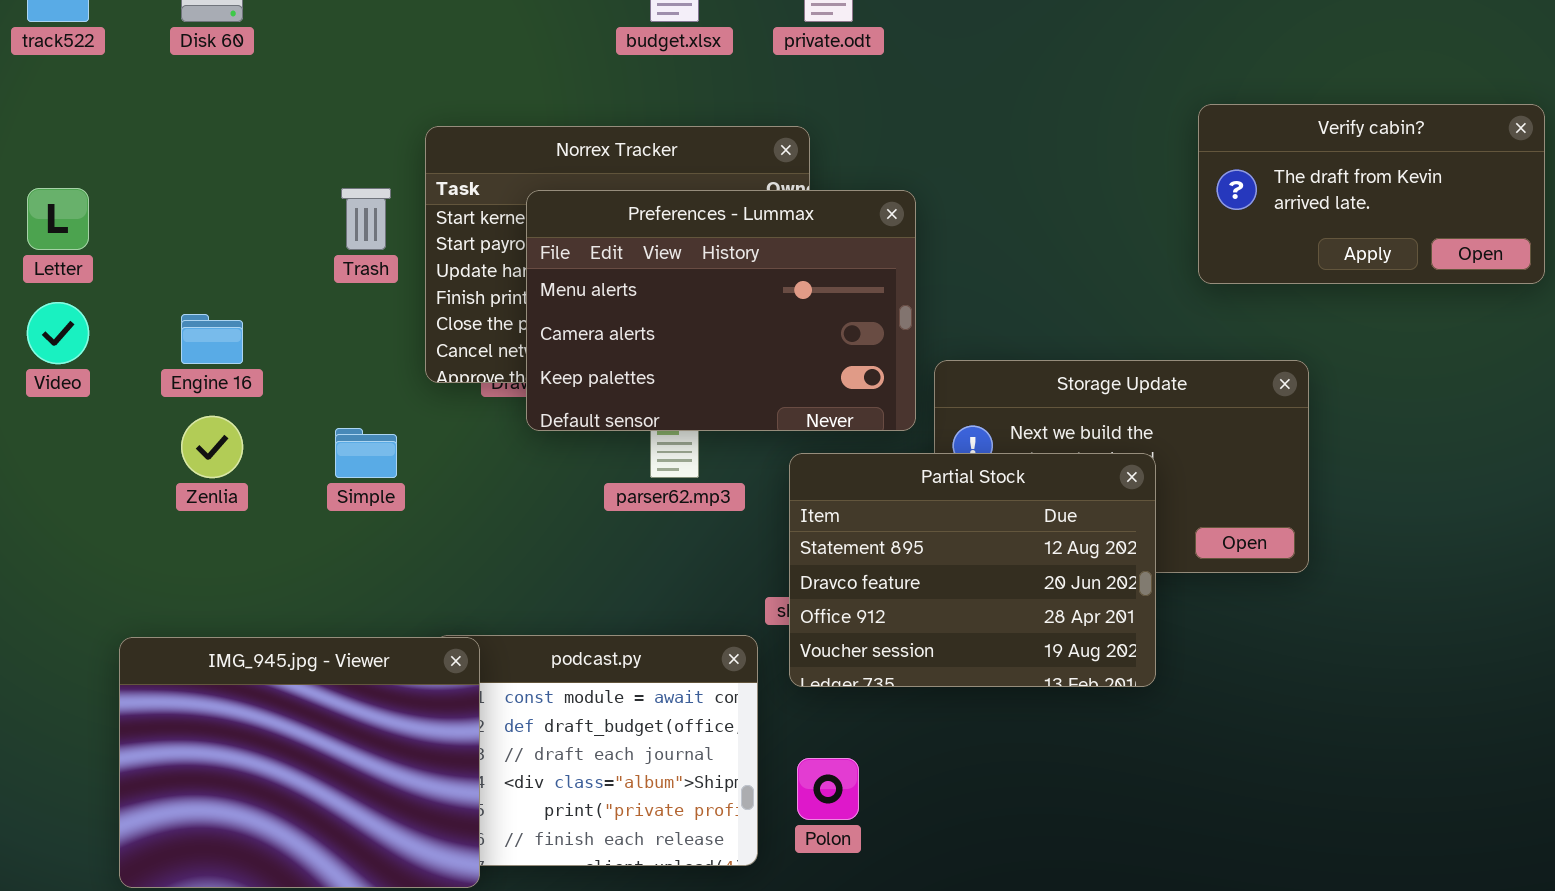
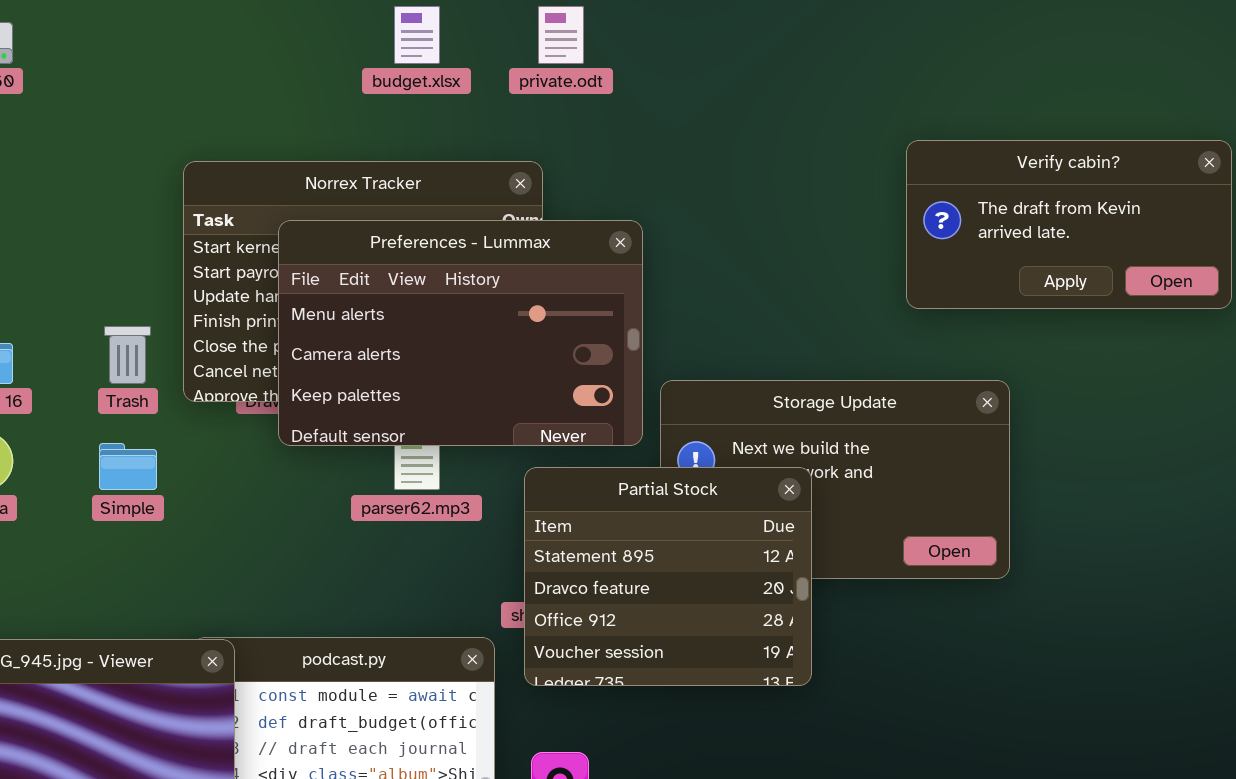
Trash: [341,188,391,250] -> [104,326,151,384], moved
Partial Stock: [789,453,1156,687] -> [524,467,812,686], resized

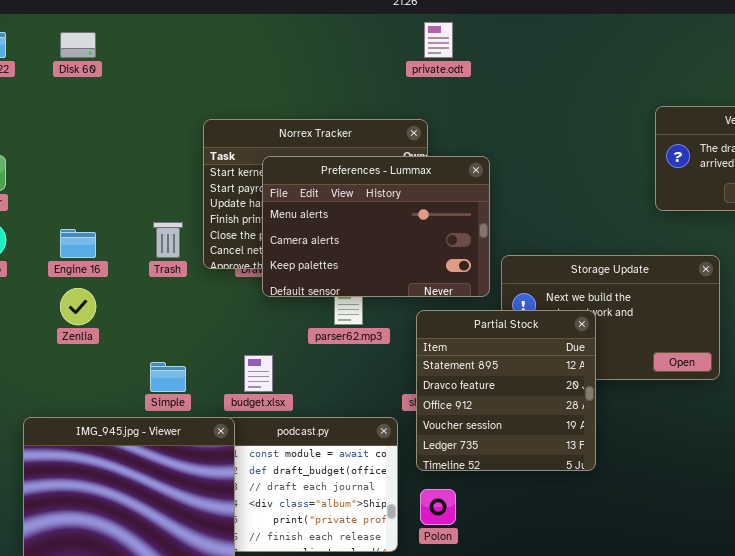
budget.xlsx: [394,6,440,64] -> [244,355,273,392], moved
Simple: [99,443,157,490] -> [150,362,186,392], moved
Partial Stock: [524,467,812,686] -> [416,310,596,471], resized

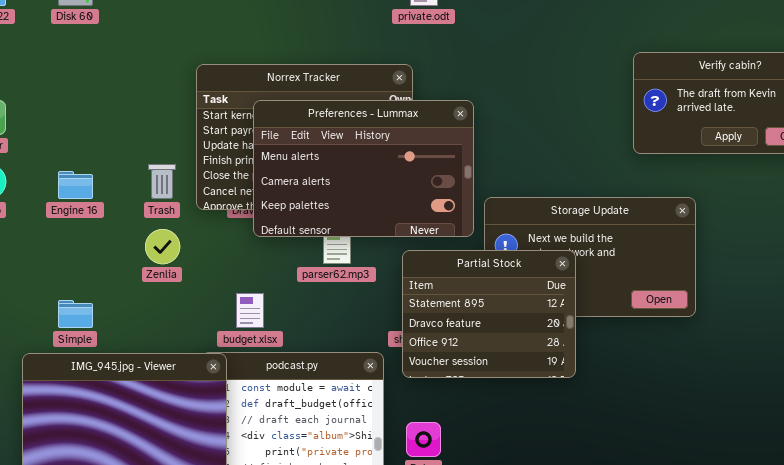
Zenlia: [60,288,96,325] -> [145,229,180,264], moved
Partial Stock: [416,310,596,471] -> [402,250,576,378], resized
Simple: [150,362,186,392] -> [58,300,93,328], moved

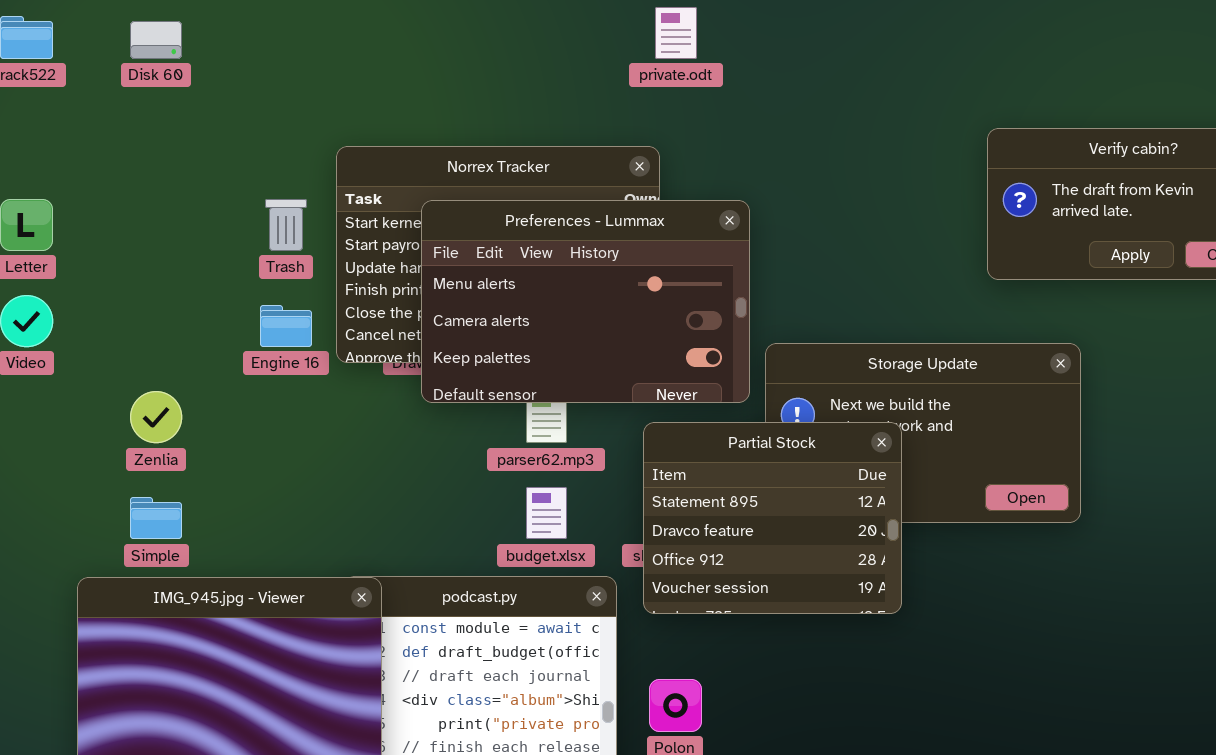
Trash: [148,164,176,199] -> [265,199,307,251], moved
Engine 16: [58,171,93,199] -> [260,305,312,347], moved
Zenlia: [145,229,180,264] -> [130,391,182,443], moved
budget.xlsx: [236,293,264,328] -> [526,487,567,539], moved

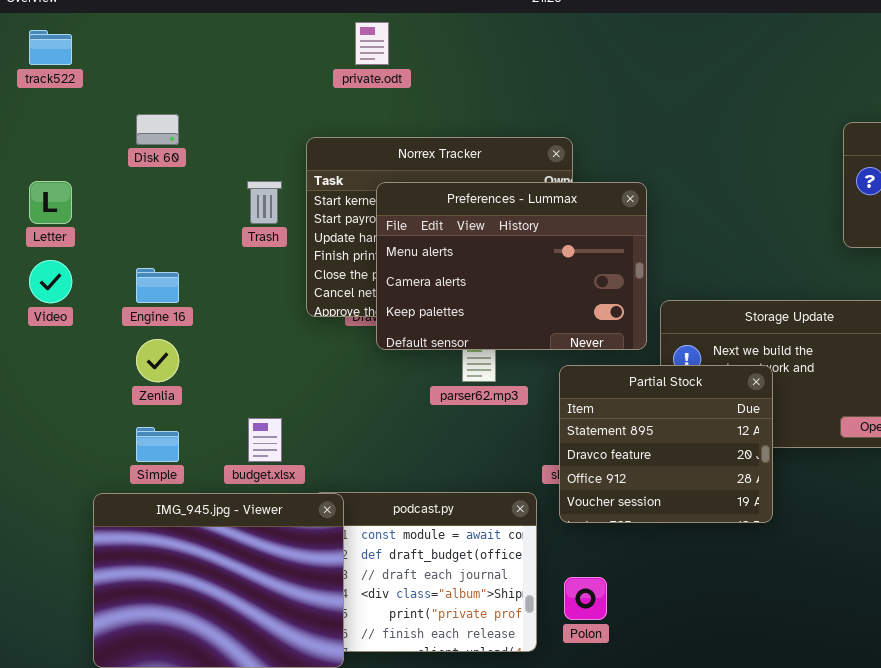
private.odt: [655,7,697,59] -> [355,22,389,65], moved
Disk 60: [130,21,182,59] -> [136,114,179,145], moved
Engine 16: [260,305,312,347] -> [136,268,179,303], moved
budget.xlsx: [526,487,567,539] -> [248,418,282,462], moved

